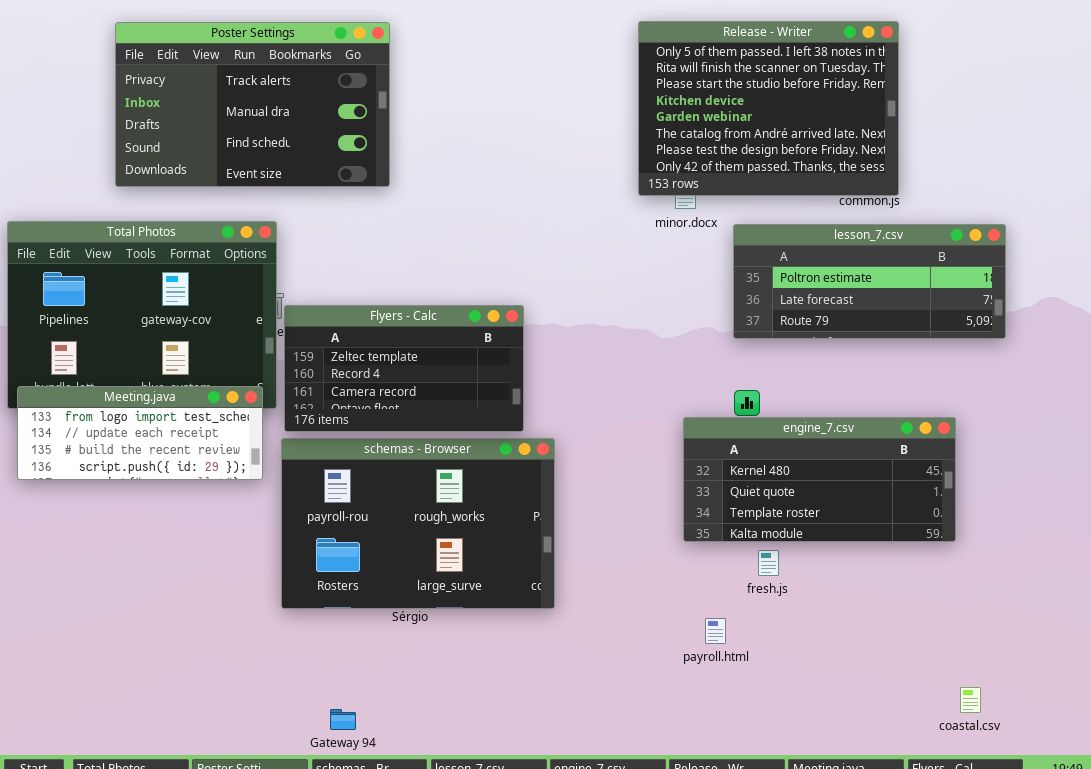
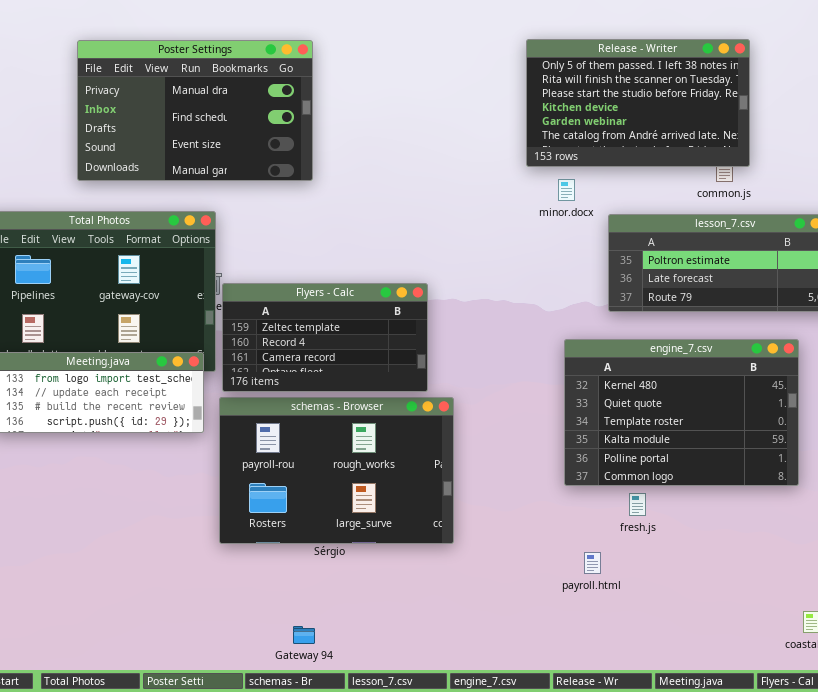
Release - Writer: [638,21,899,196] -> [526,39,750,167], resized
Poster Settings: [115,22,390,187] -> [77,40,313,181], scrolled down 1 row
engine_7.csv: [683,417,956,542] -> [564,339,799,486], resized
Gateway 94: [330,709,356,730] -> [293,626,315,644], moved

